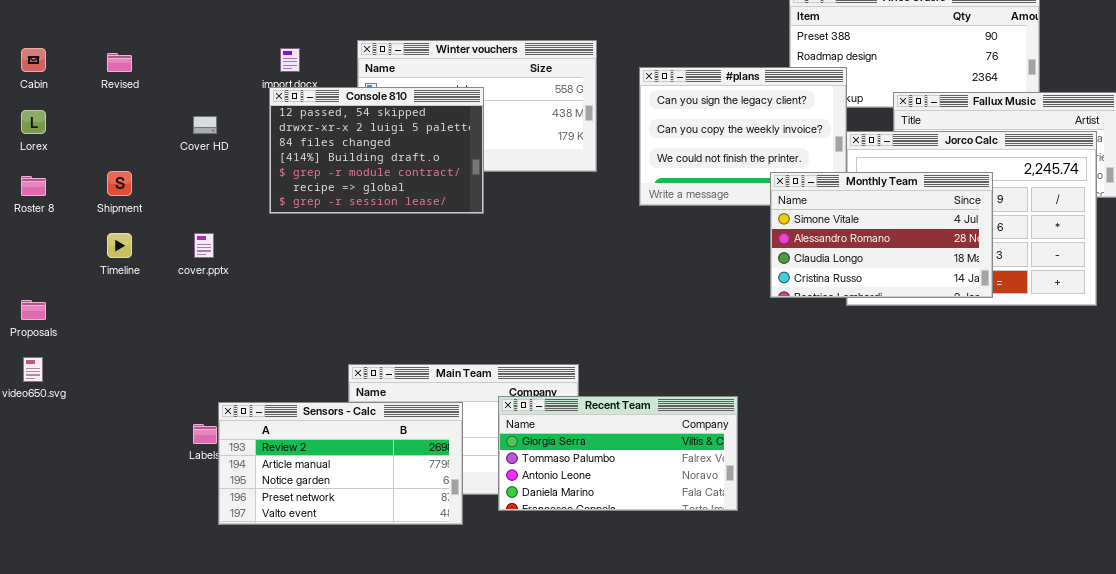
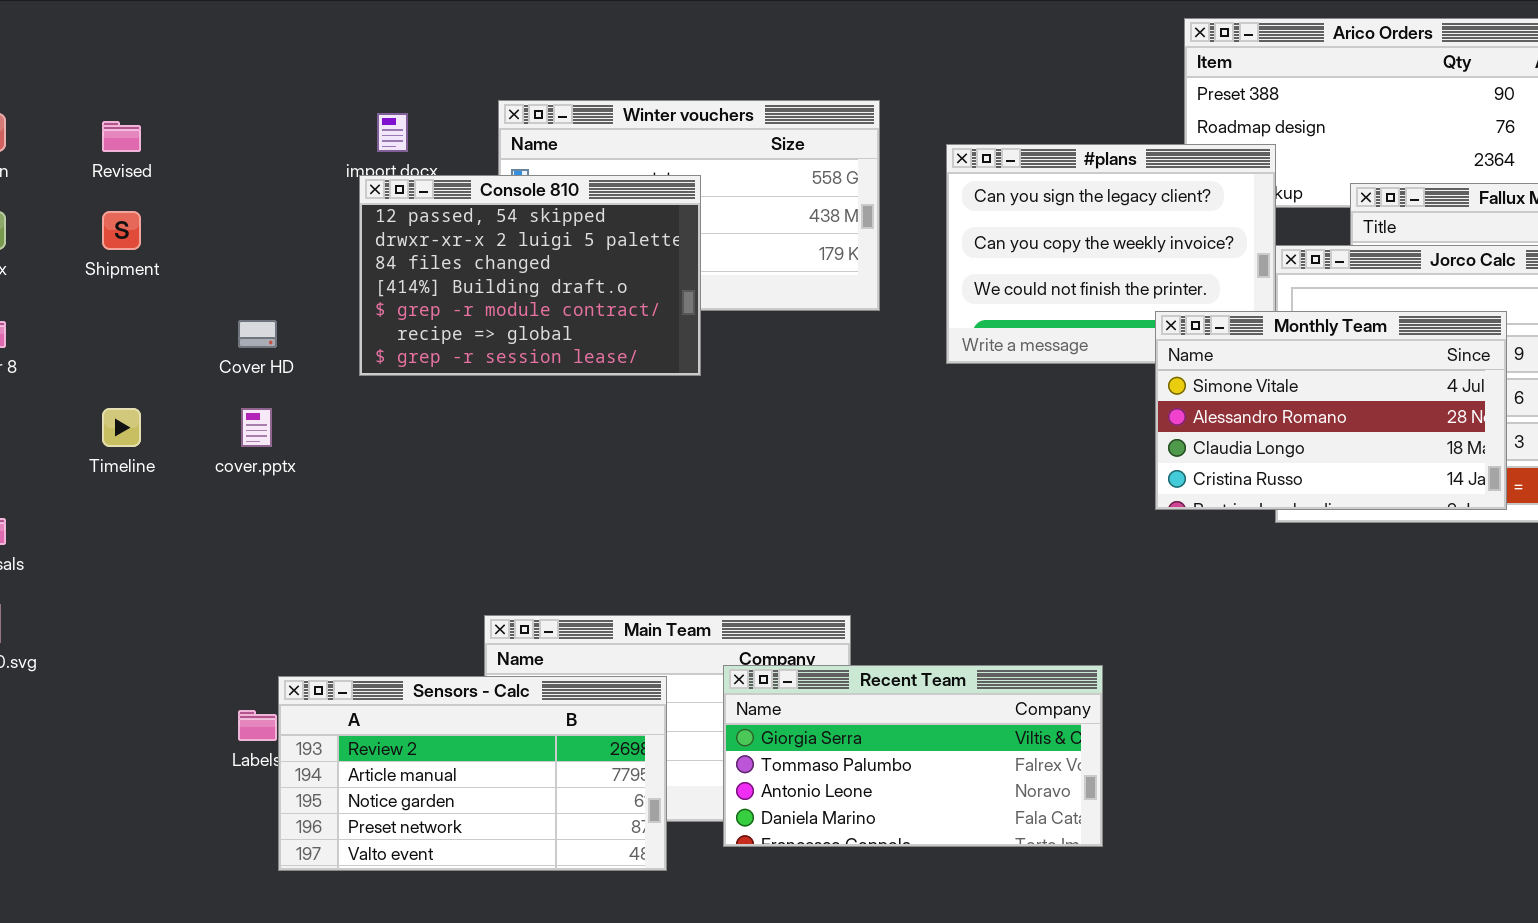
Cover HD: [193,116,217,134] -> [238,320,277,348], moved
Shipment: [107,171,132,196] -> [102,211,141,250], moved

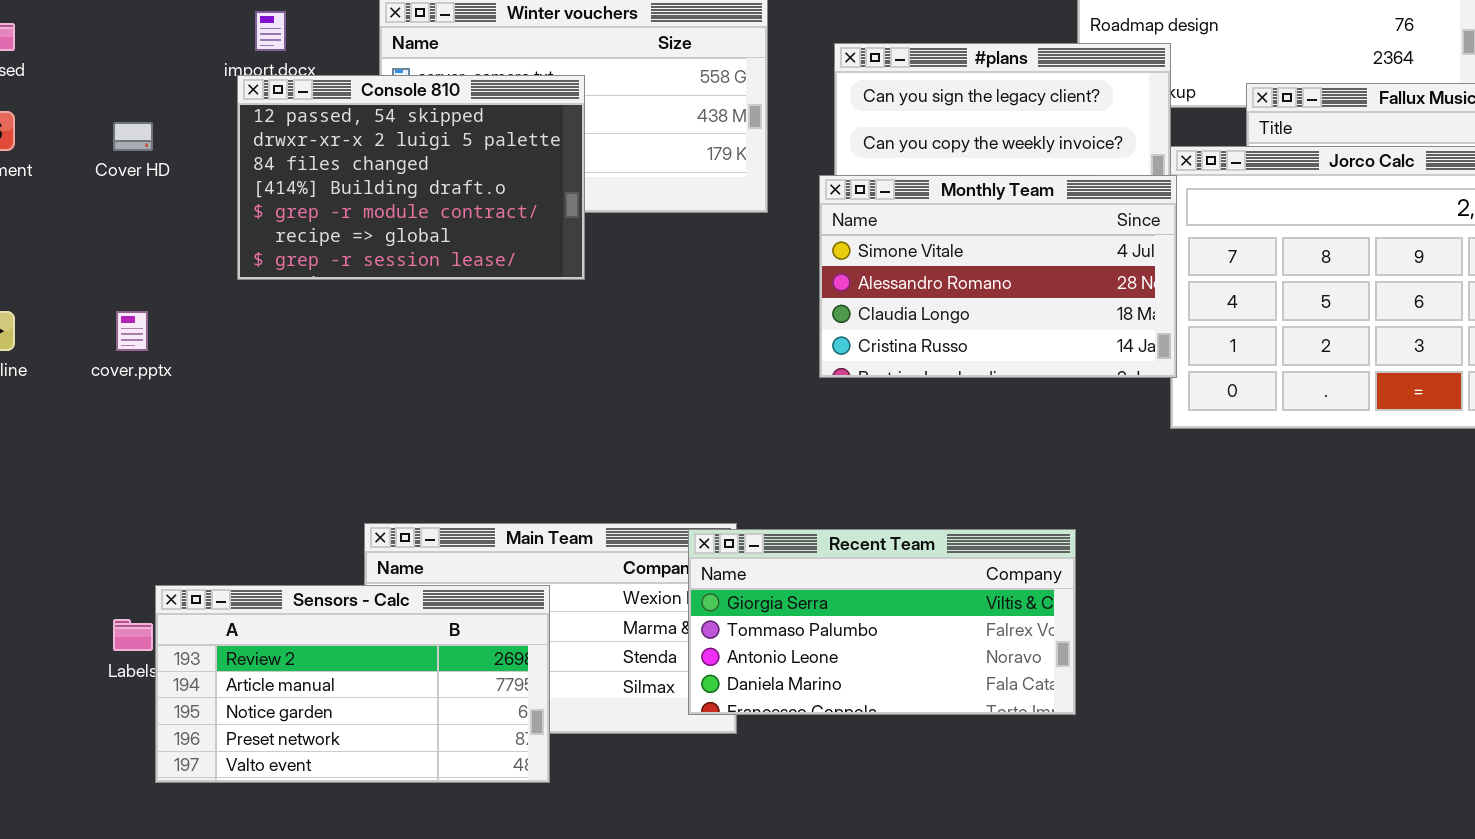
Monthly Team: [1155,311,1507,510] -> [819,175,1177,378], moved
Cover HD: [238,320,277,348] -> [113,122,153,151], moved
Recent Team: [723,665,1103,847] -> [688,529,1076,715], moved

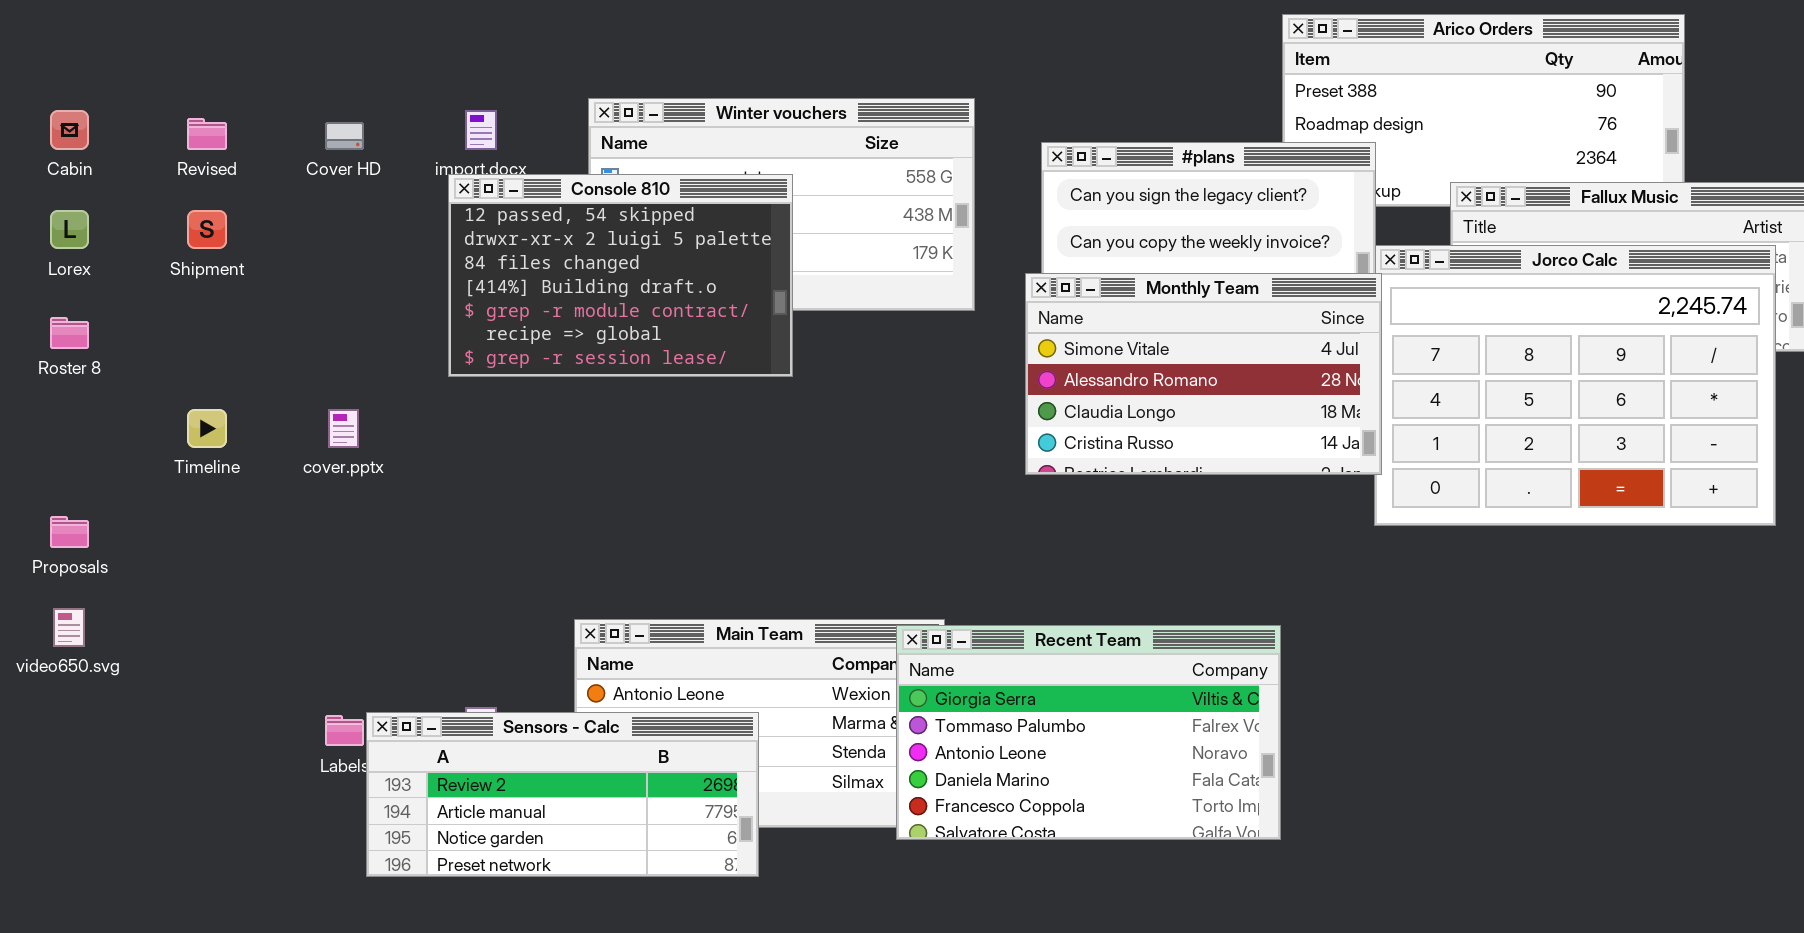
Cover HD: [113,122,153,151] -> [325,122,364,150], moved
Recent Team: [688,529,1076,715] -> [896,625,1281,840], resized
Sensors - Calc: [155,585,550,783] -> [366,712,759,877], resized

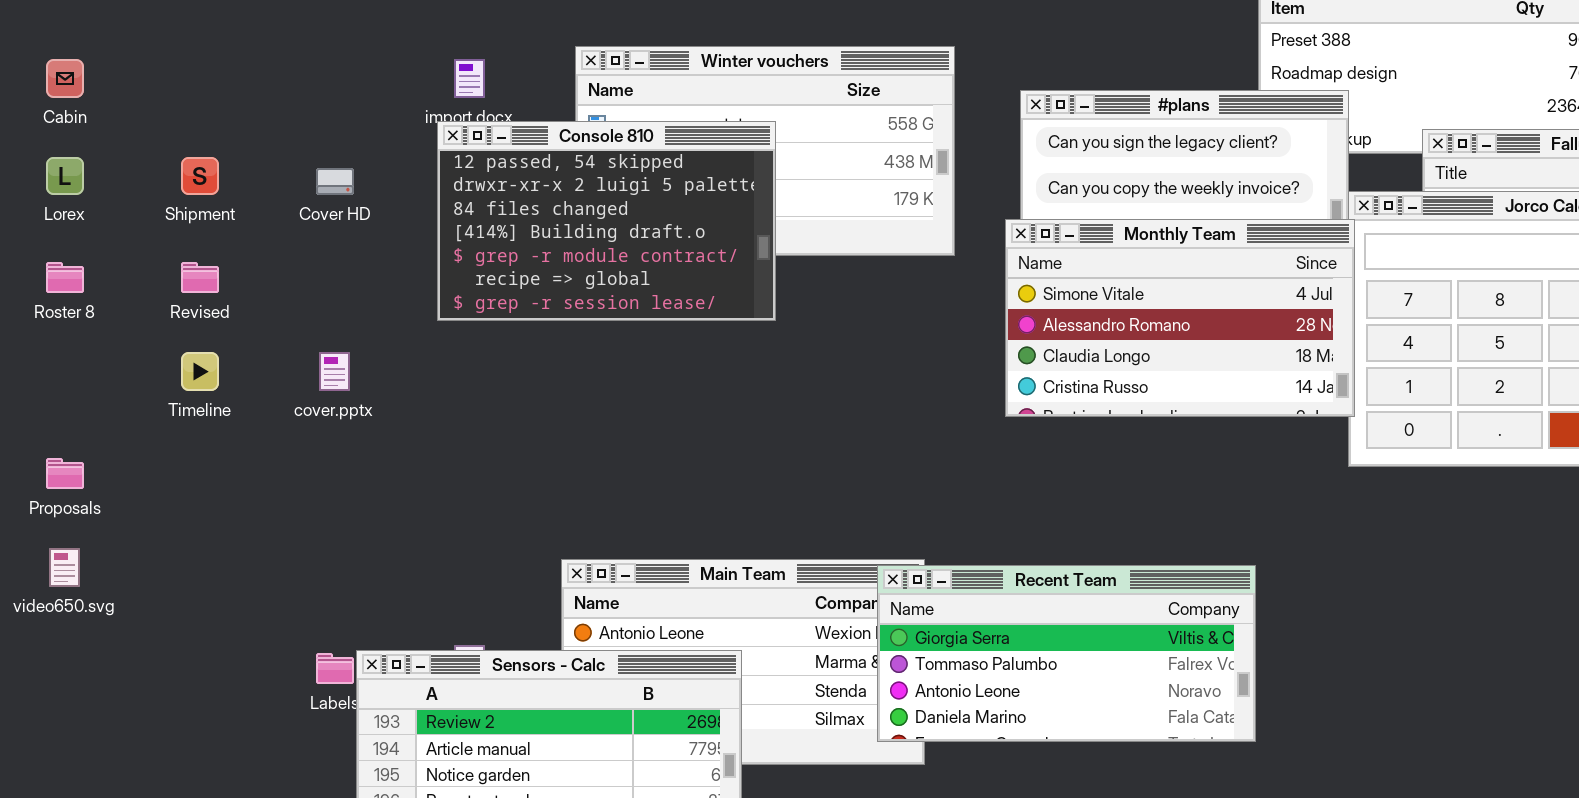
Revised: [187,118,227,150] -> [181,262,219,293], moved
Cover HD: [325,122,364,150] -> [316,168,354,195], moved
Recent Team: [896,625,1281,840] -> [877,565,1256,742], resized

